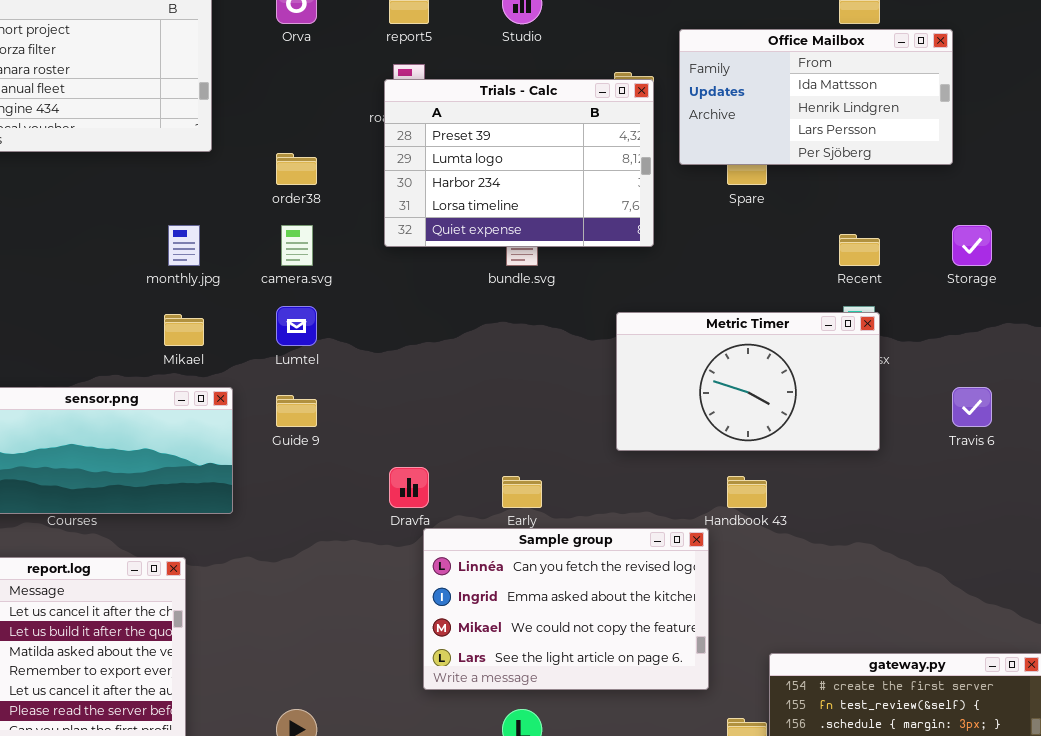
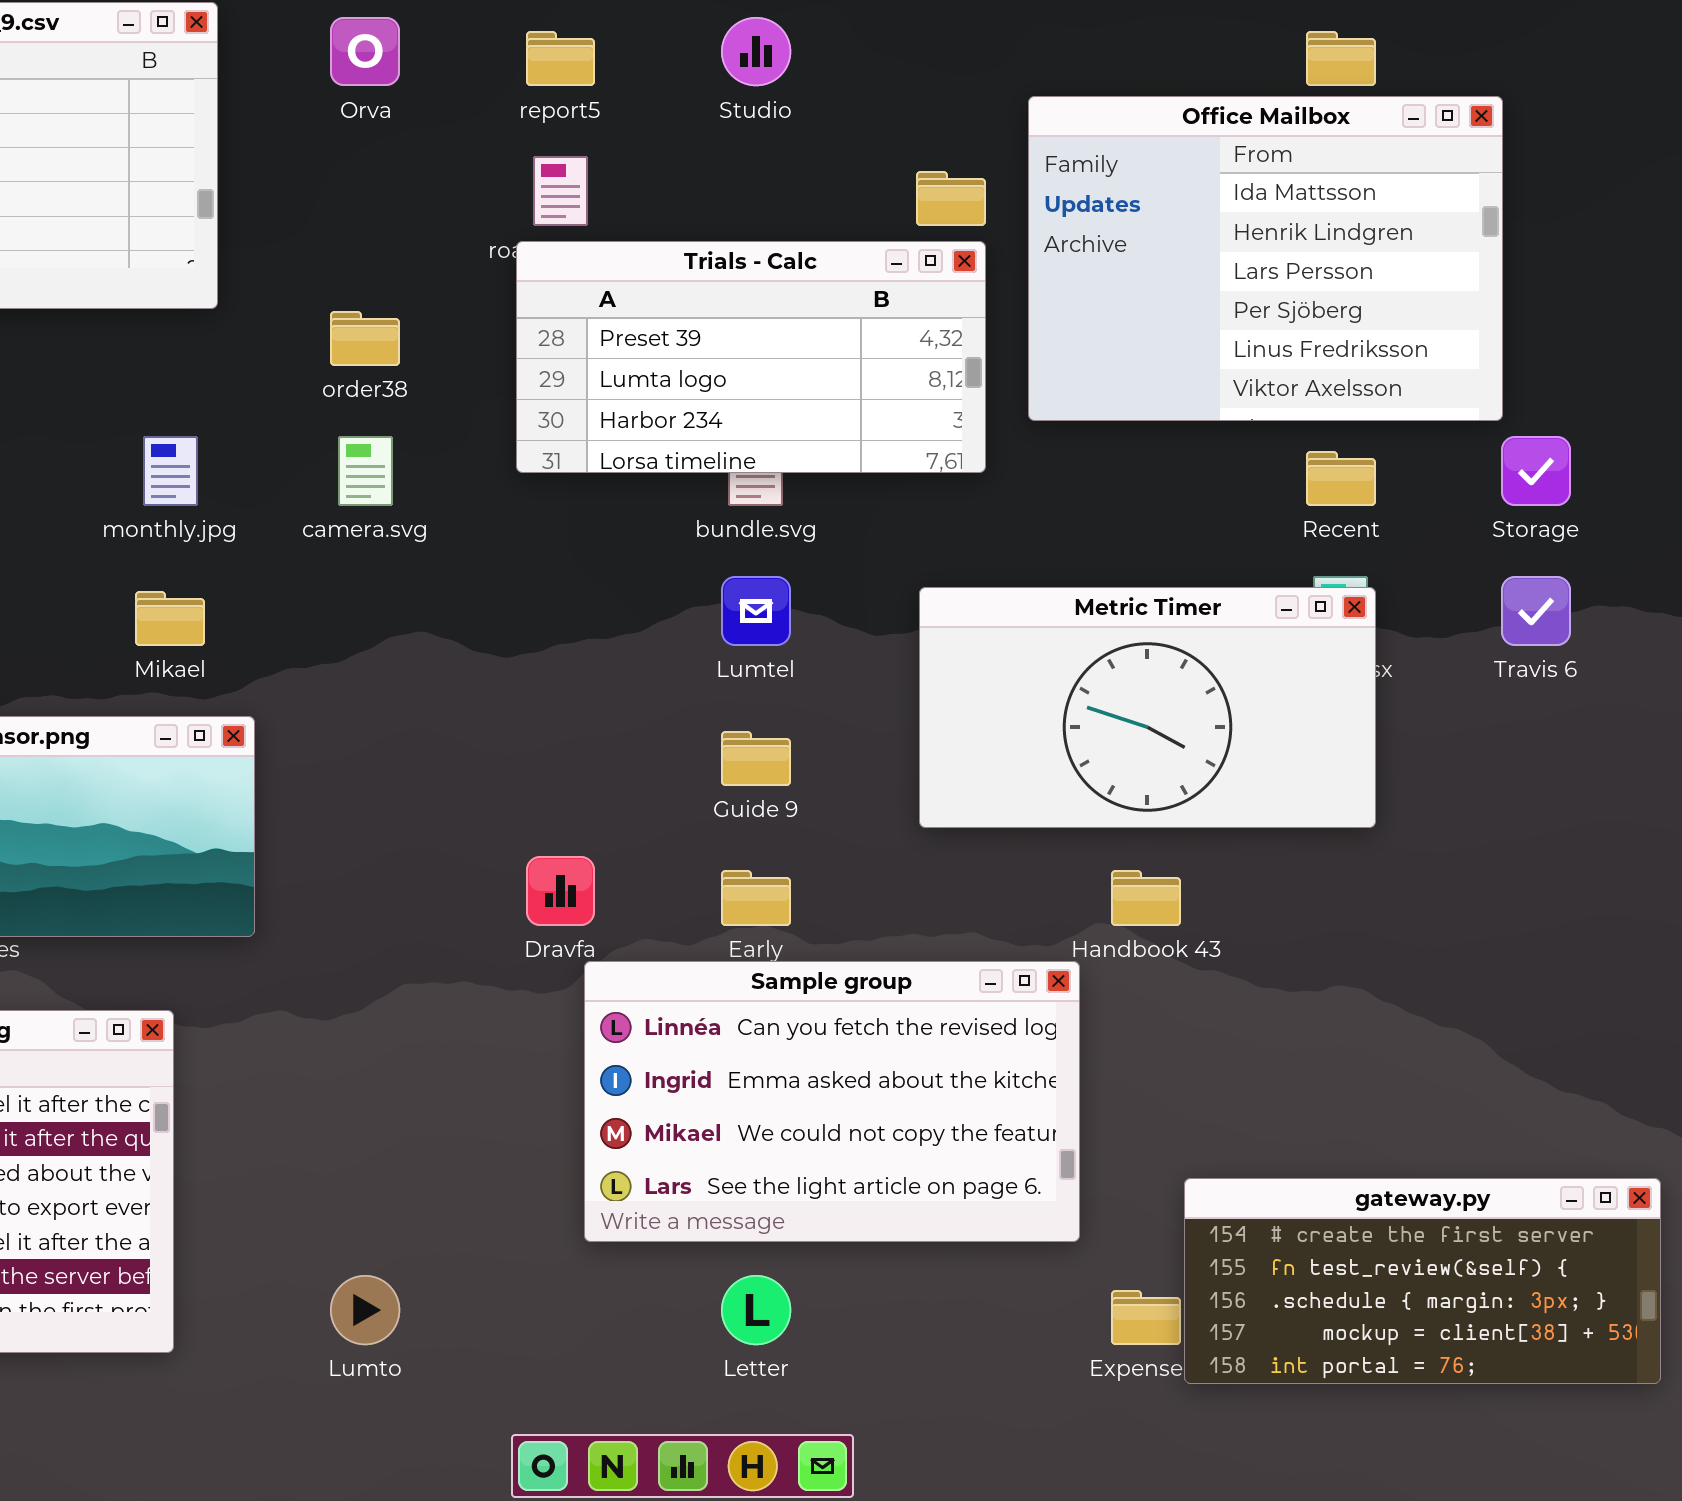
Office Mailbox: [679,29,953,165] -> [1028,96,1503,421], resized
Trials - Calc: [384,79,654,247] -> [516,241,986,473], resized
Lumtel: [276,306,317,346] -> [721,576,791,646], moved
Travis 6: [952,387,992,427] -> [1501,576,1571,646], moved
Guide 9: [276,395,317,427] -> [721,731,791,786], moved

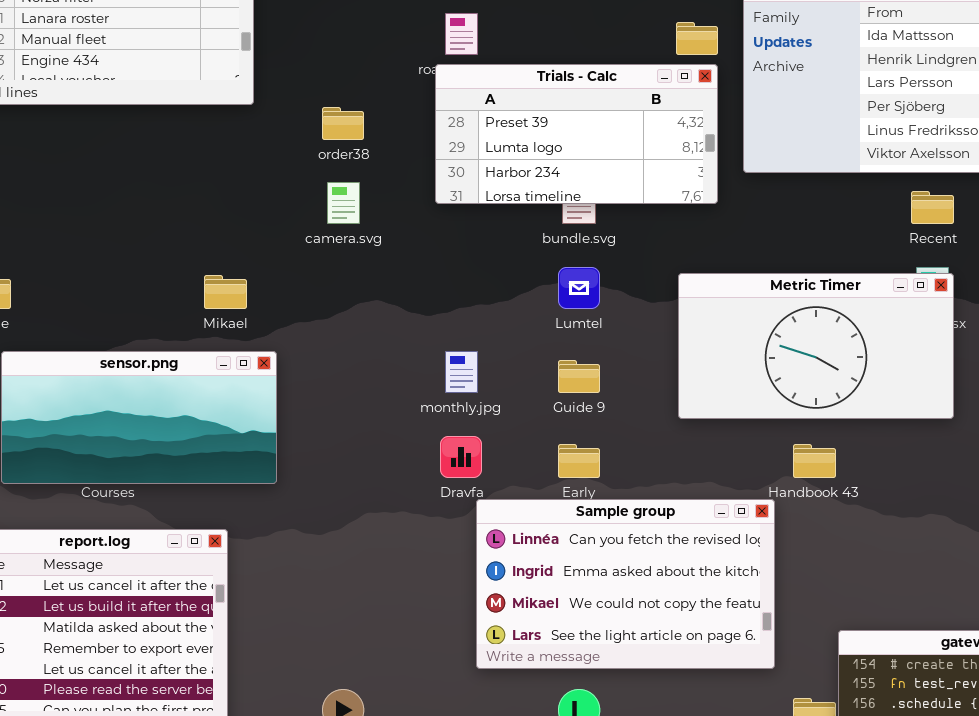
monthly.jpg: [143,436,198,506] -> [445,351,478,393], moved

